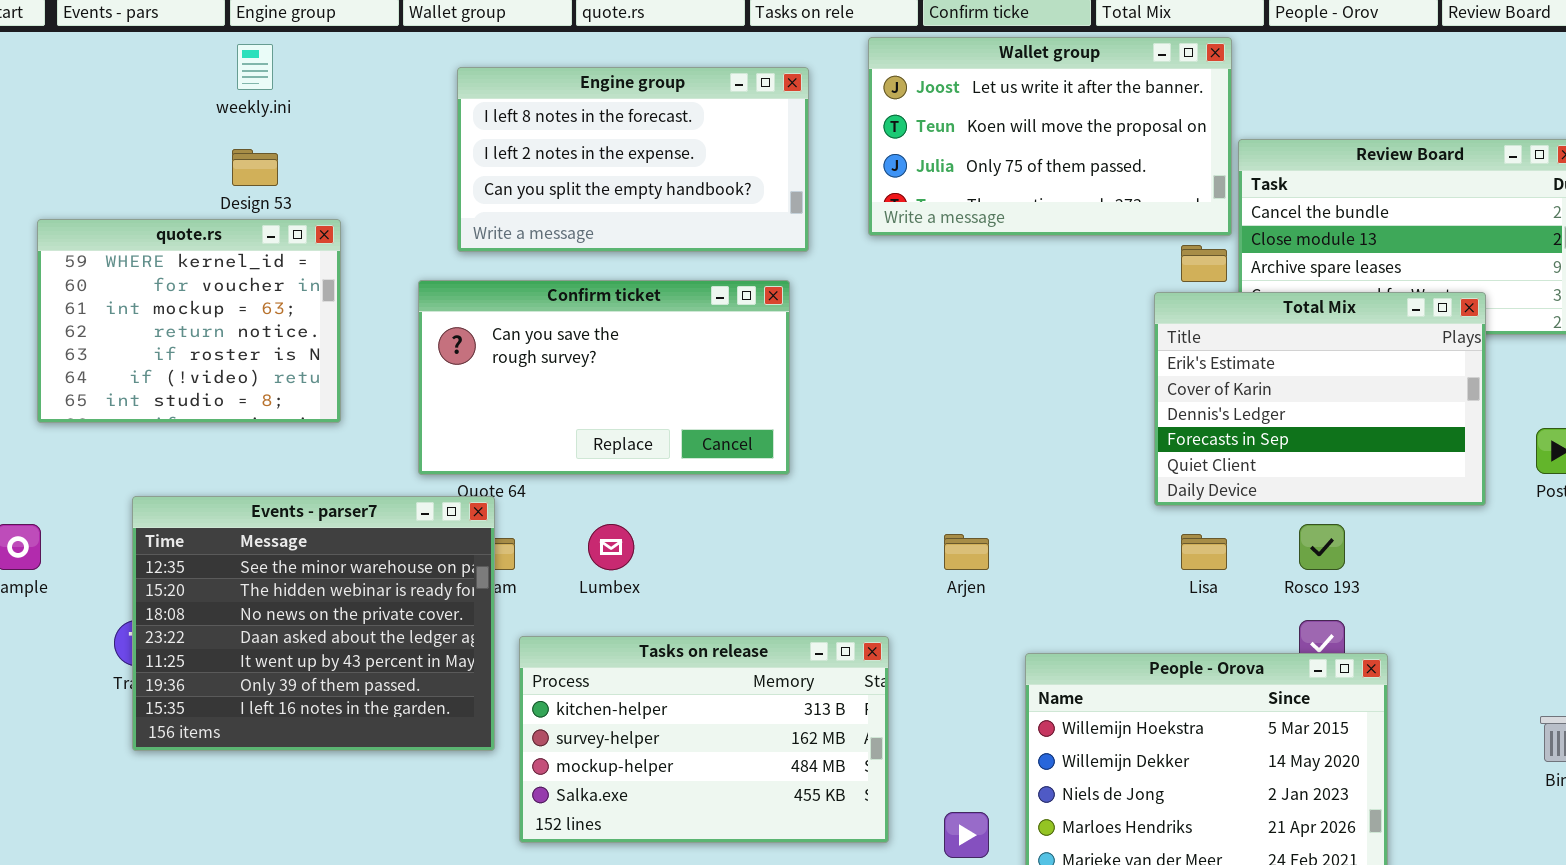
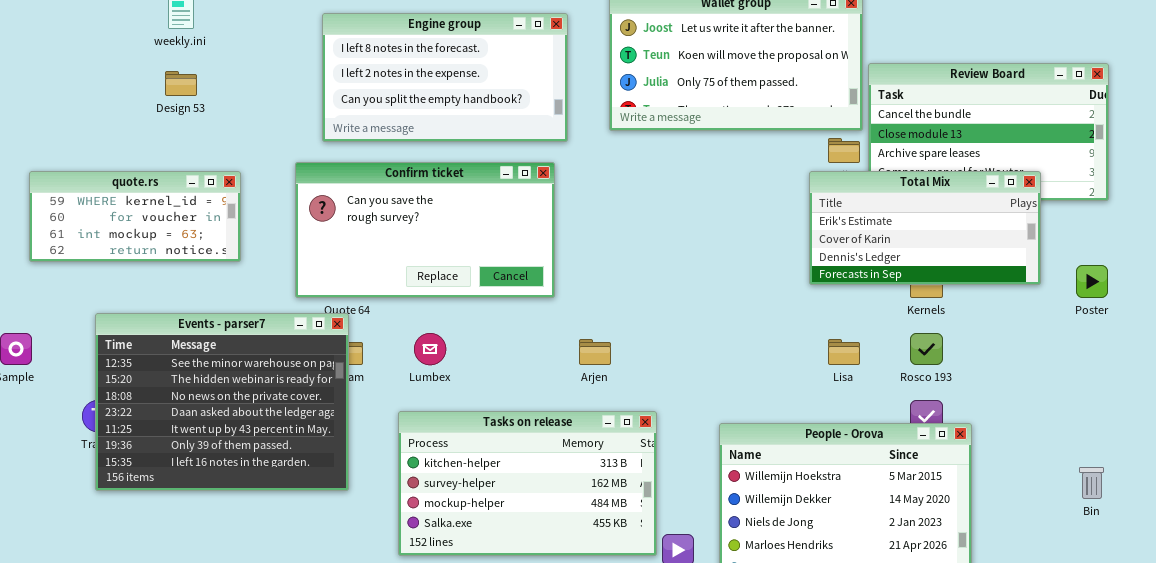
quote.rs: [37,219,341,423] -> [29,171,241,262], resized
Total Mix: [1154,292,1486,506] -> [809,171,1041,285], resized
Arjen: [944,534,989,570] -> [579,339,611,365], moved
Tasks on release: [519,636,889,843] -> [398,411,657,556], moved

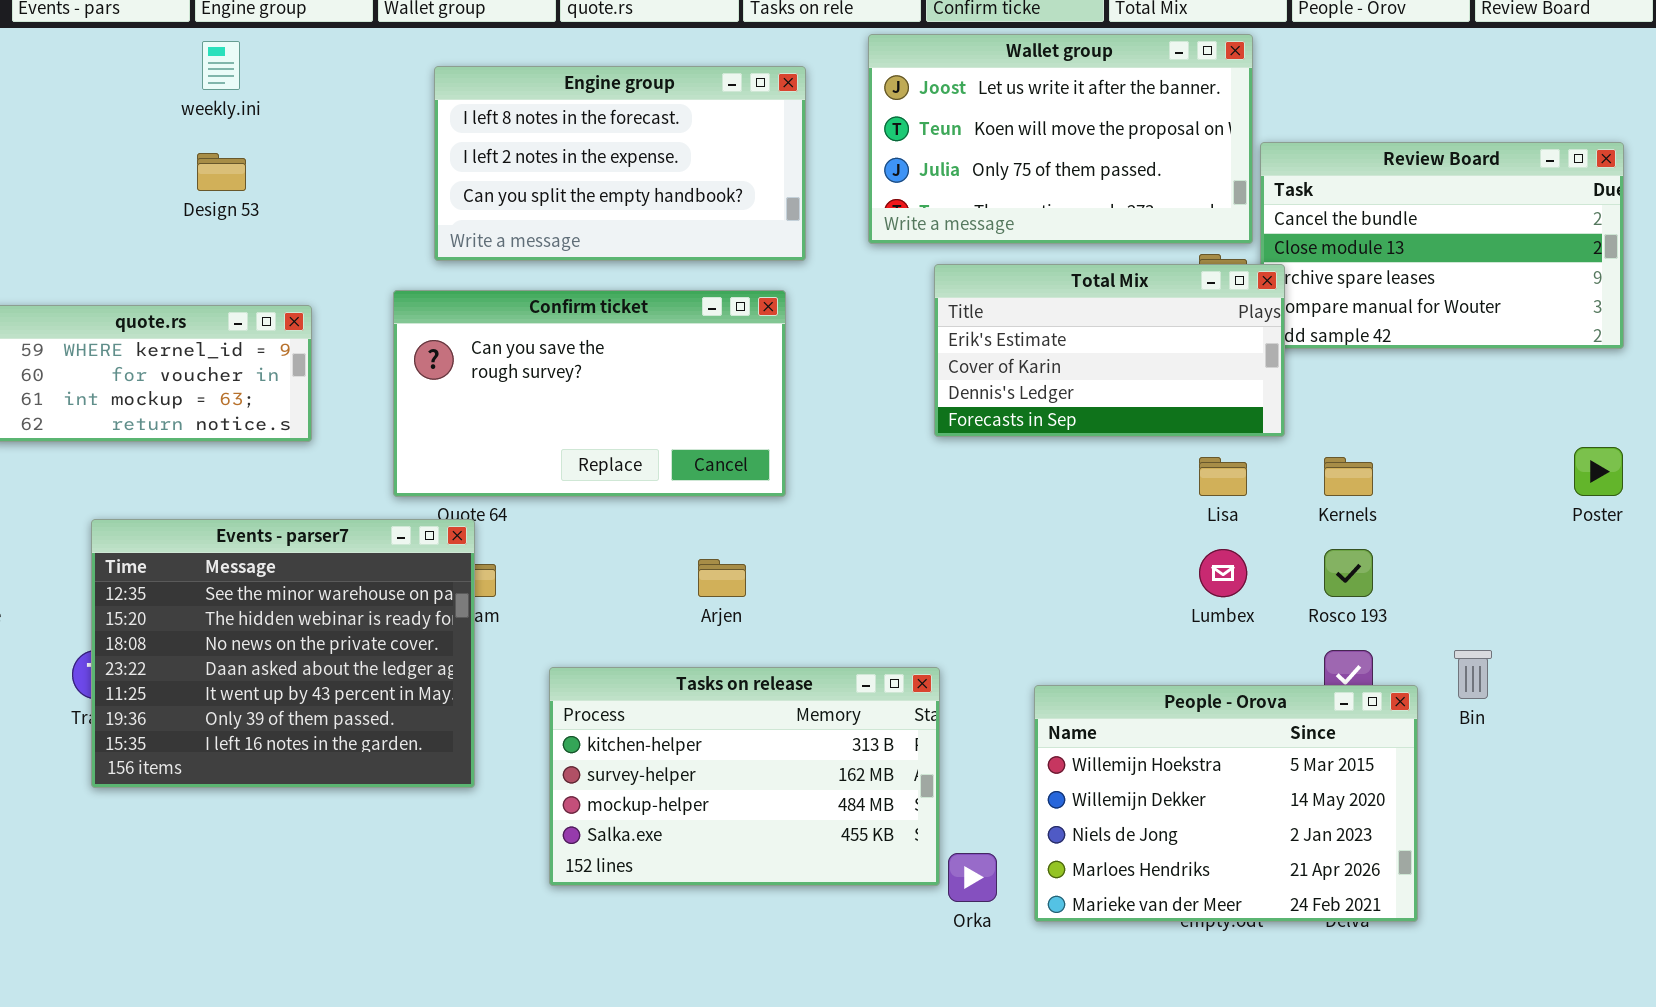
Total Mix: [809,171,1041,285] -> [934,264,1285,437], moved
Lumbex: [414,333,446,365] -> [1199,549,1247,597], moved
Arjen: [579,339,611,365] -> [698,559,746,597], moved
Lisa: [828,339,860,365] -> [1199,457,1247,496], moved
Bin: [1079,467,1104,499] -> [1454,650,1492,699], moved

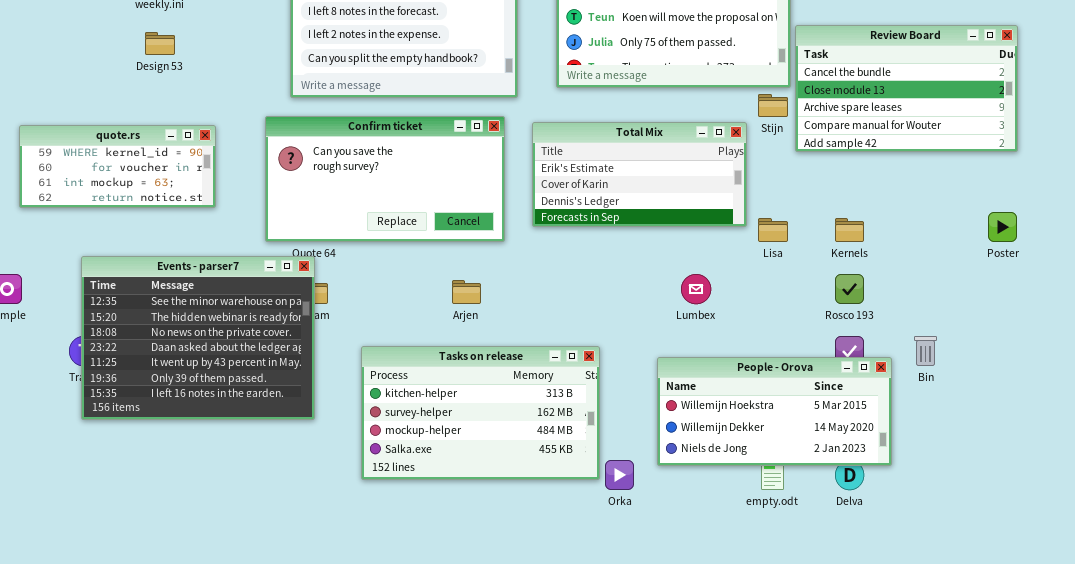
Total Mix: [934,264,1285,437] -> [532,122,747,227], moved
Lumbex: [1199,549,1247,597] -> [681,274,711,304], moved
People - Orova: [1034,685,1418,922] -> [657,357,892,466], resized

